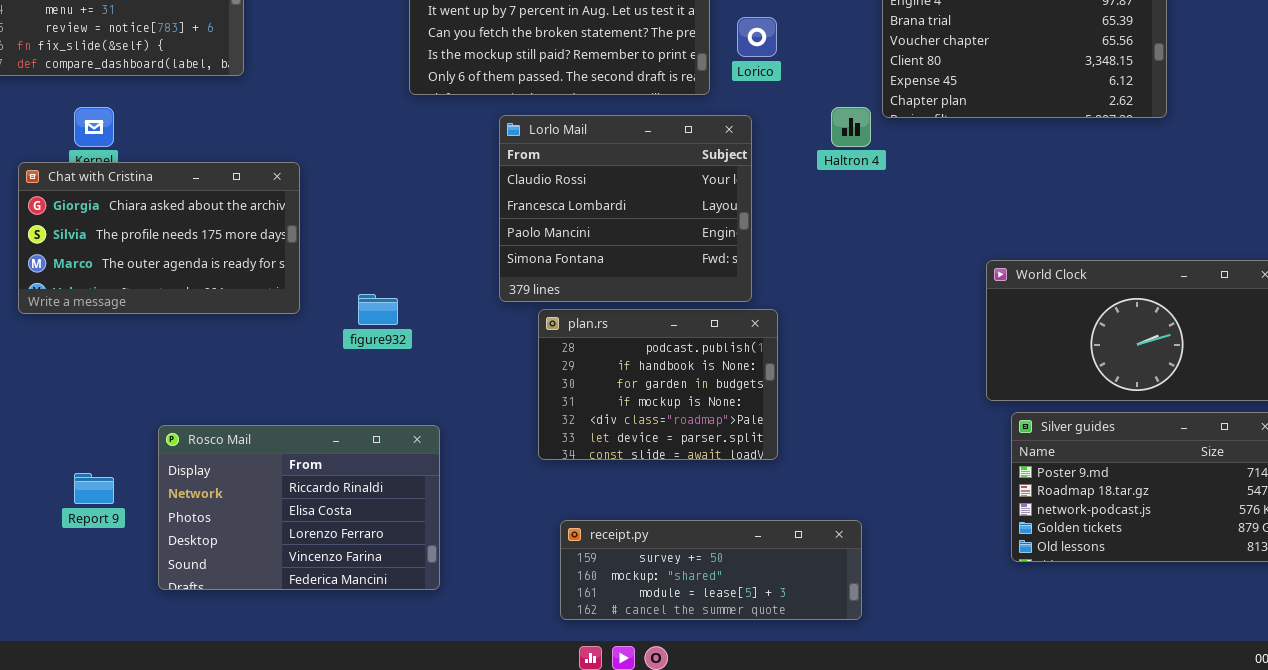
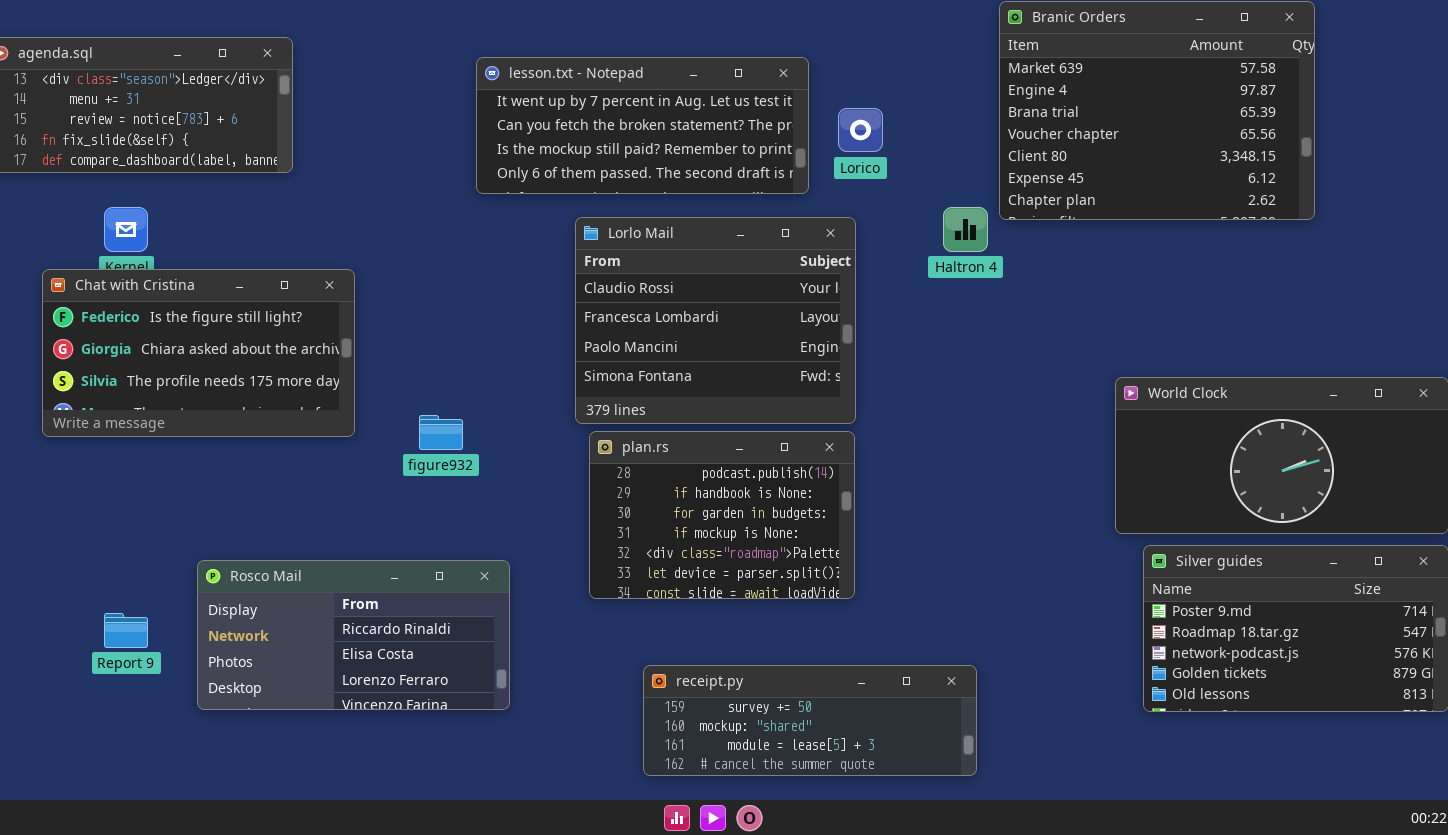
Chat with Cristina: [18,162,300,314] -> [42,269,355,437], scrolled up 1 row
plan.rs: [538,309,778,460] -> [589,431,855,599], moved
Rosco Mail: [158,425,440,590] -> [197,560,510,710], resized

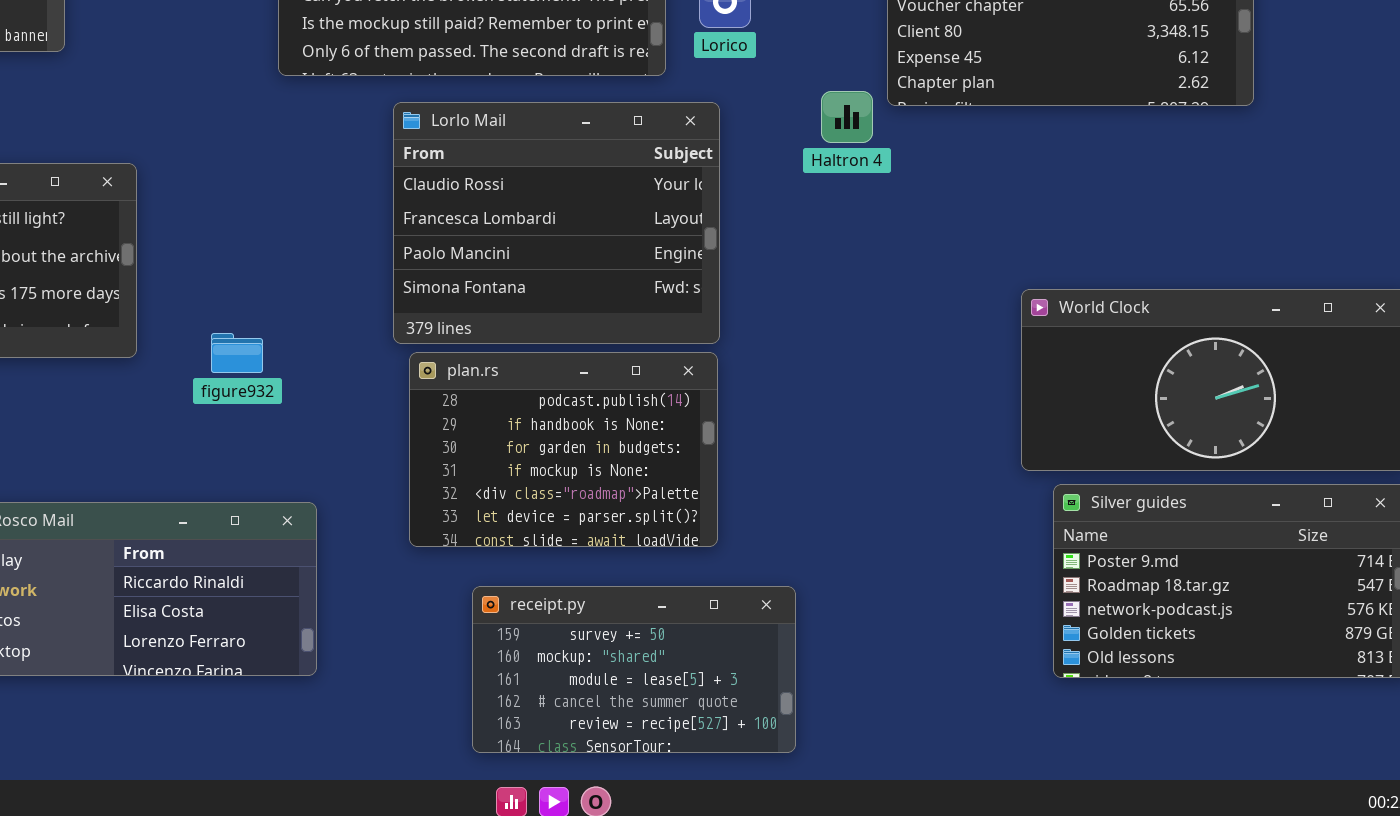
receipt.py: [643,665,977,776] -> [472,586,796,753], resized

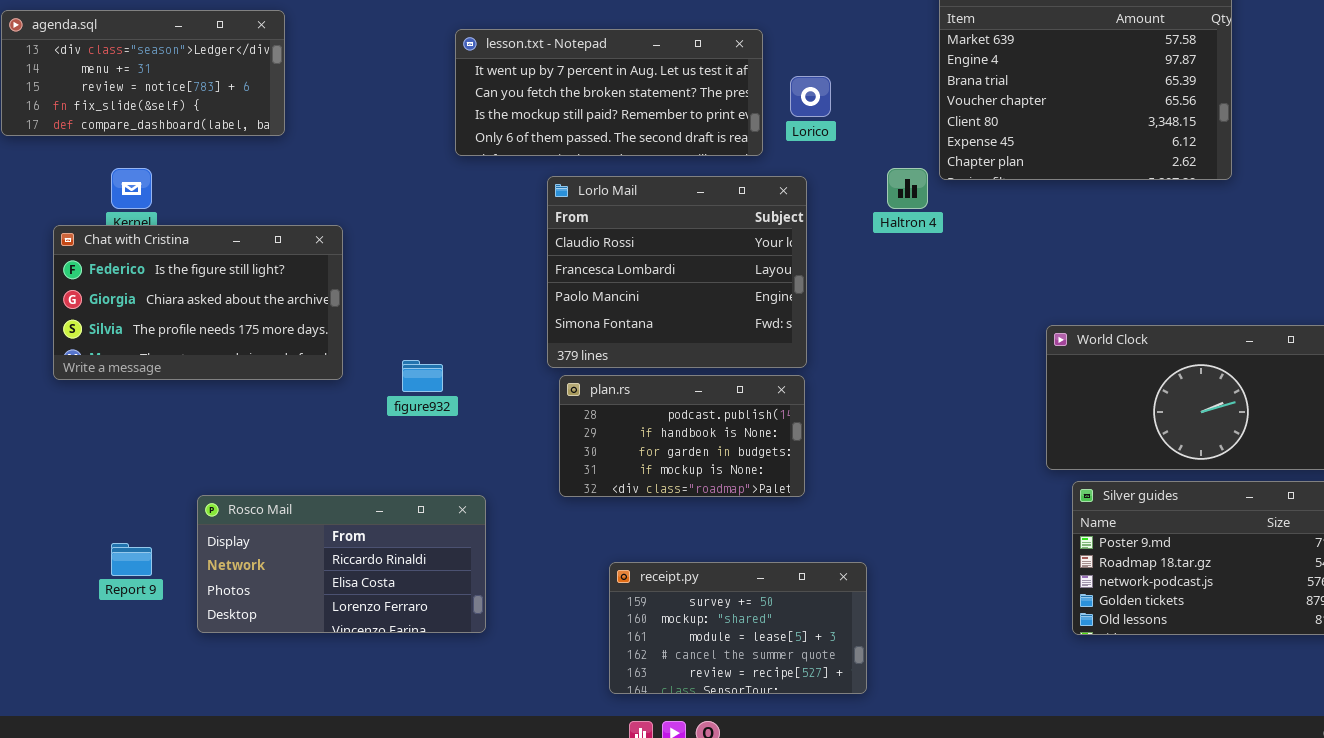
plan.rs: [409,352,718,547] -> [559,375,805,497], resized

